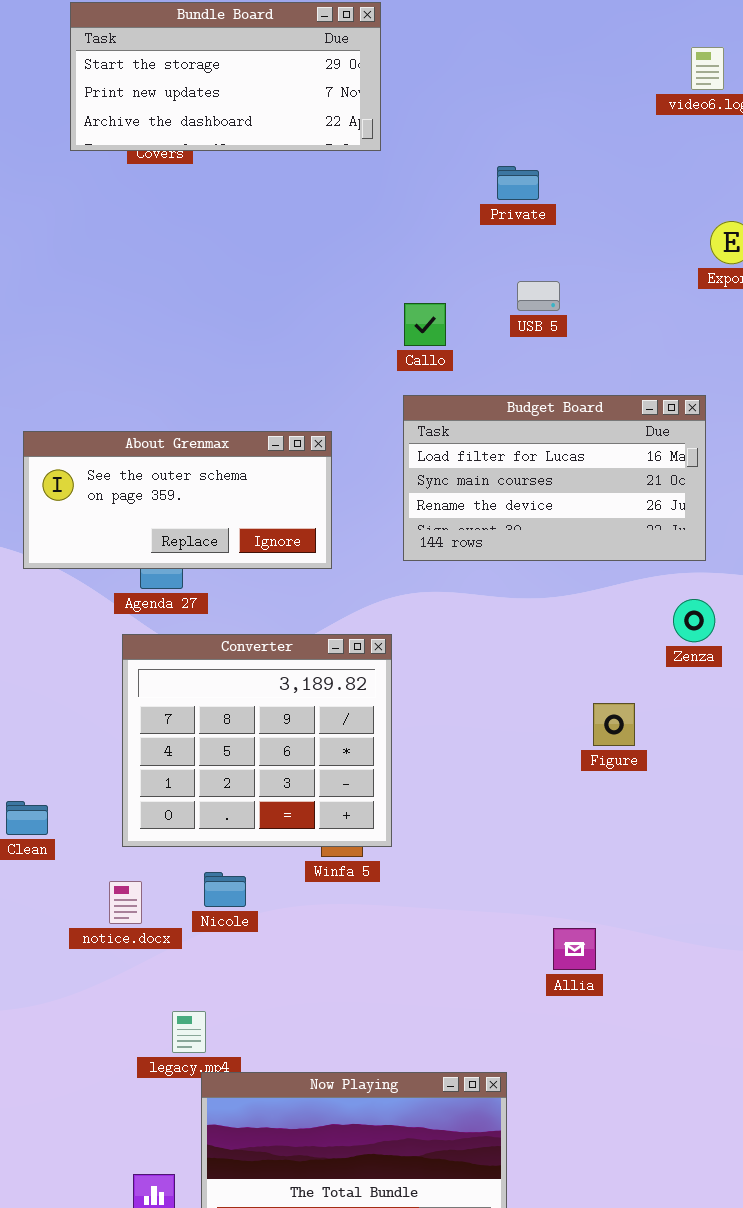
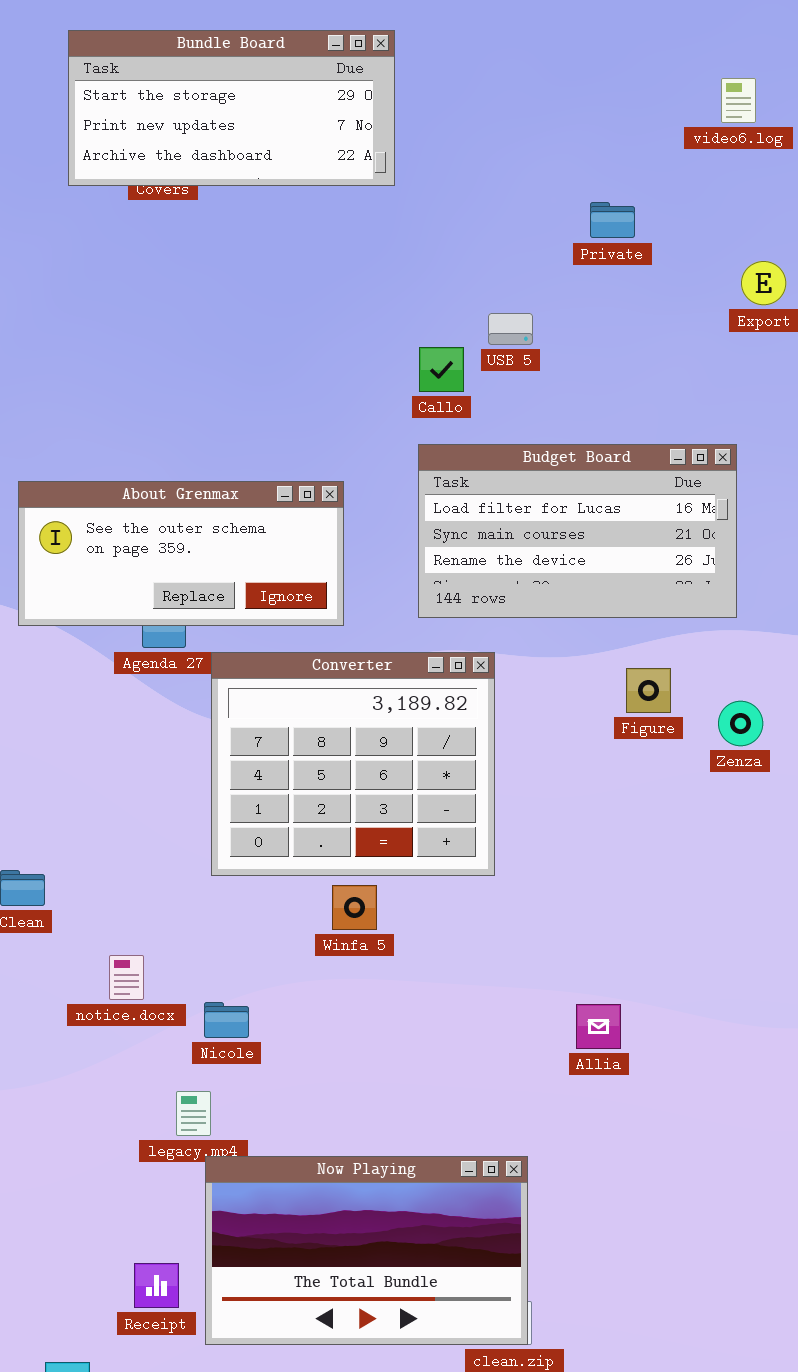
Private: [497,166,539,200] -> [590,202,635,238], moved
USB 5: [517,281,560,311] -> [488,313,533,345], moved
Zenza: [673,599,715,642] -> [718,701,763,746], moved
Converter: [122,634,392,847] -> [211,652,495,876], moved
Figure: [593,703,635,746] -> [626,668,671,713], moved
Nicole: [204,872,246,907] -> [204,1002,249,1038], moved

